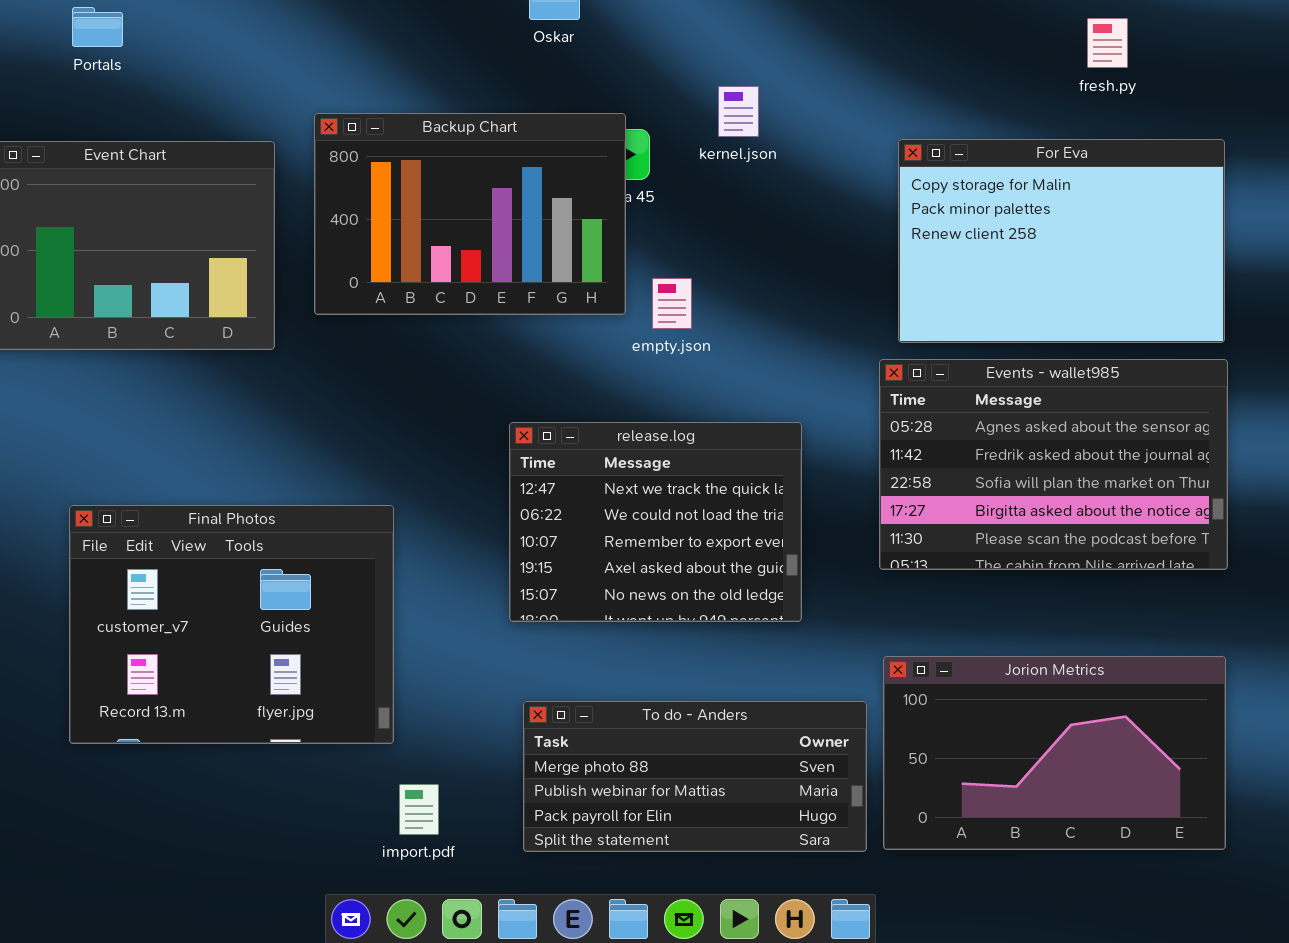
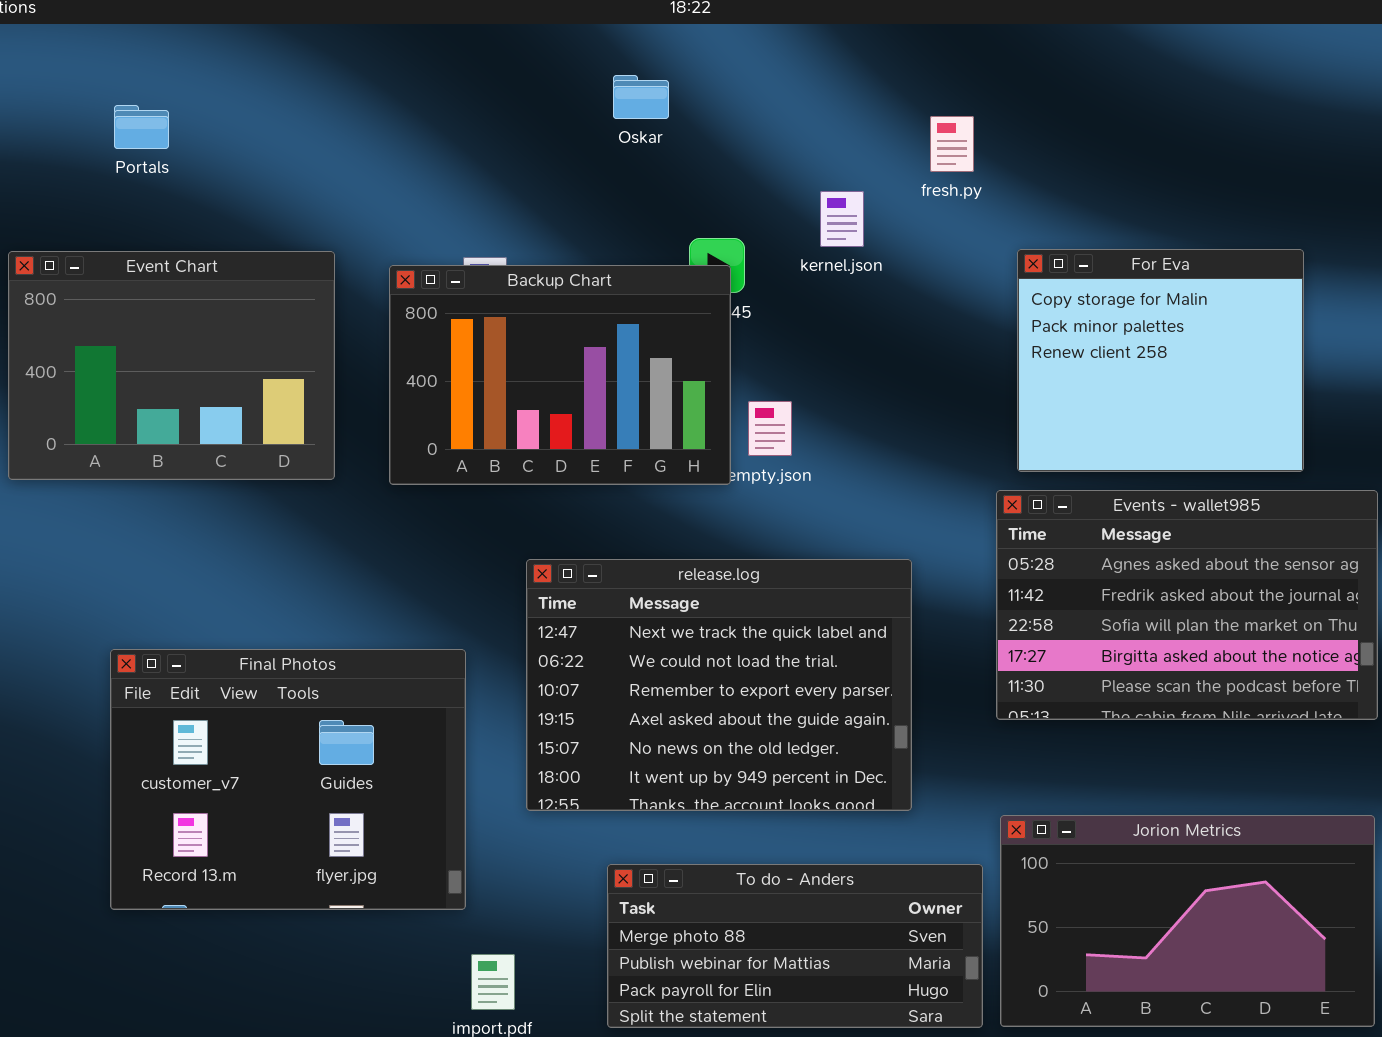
fresh.py: [1087,18,1128,68] -> [930,116,974,172], moved
Backup Chart: [314,113,626,315] -> [389,265,731,485], moved
For Eva: [898,139,1225,343] -> [1017,249,1304,472], resized
release.log: [509,422,802,622] -> [526,559,912,811], resized

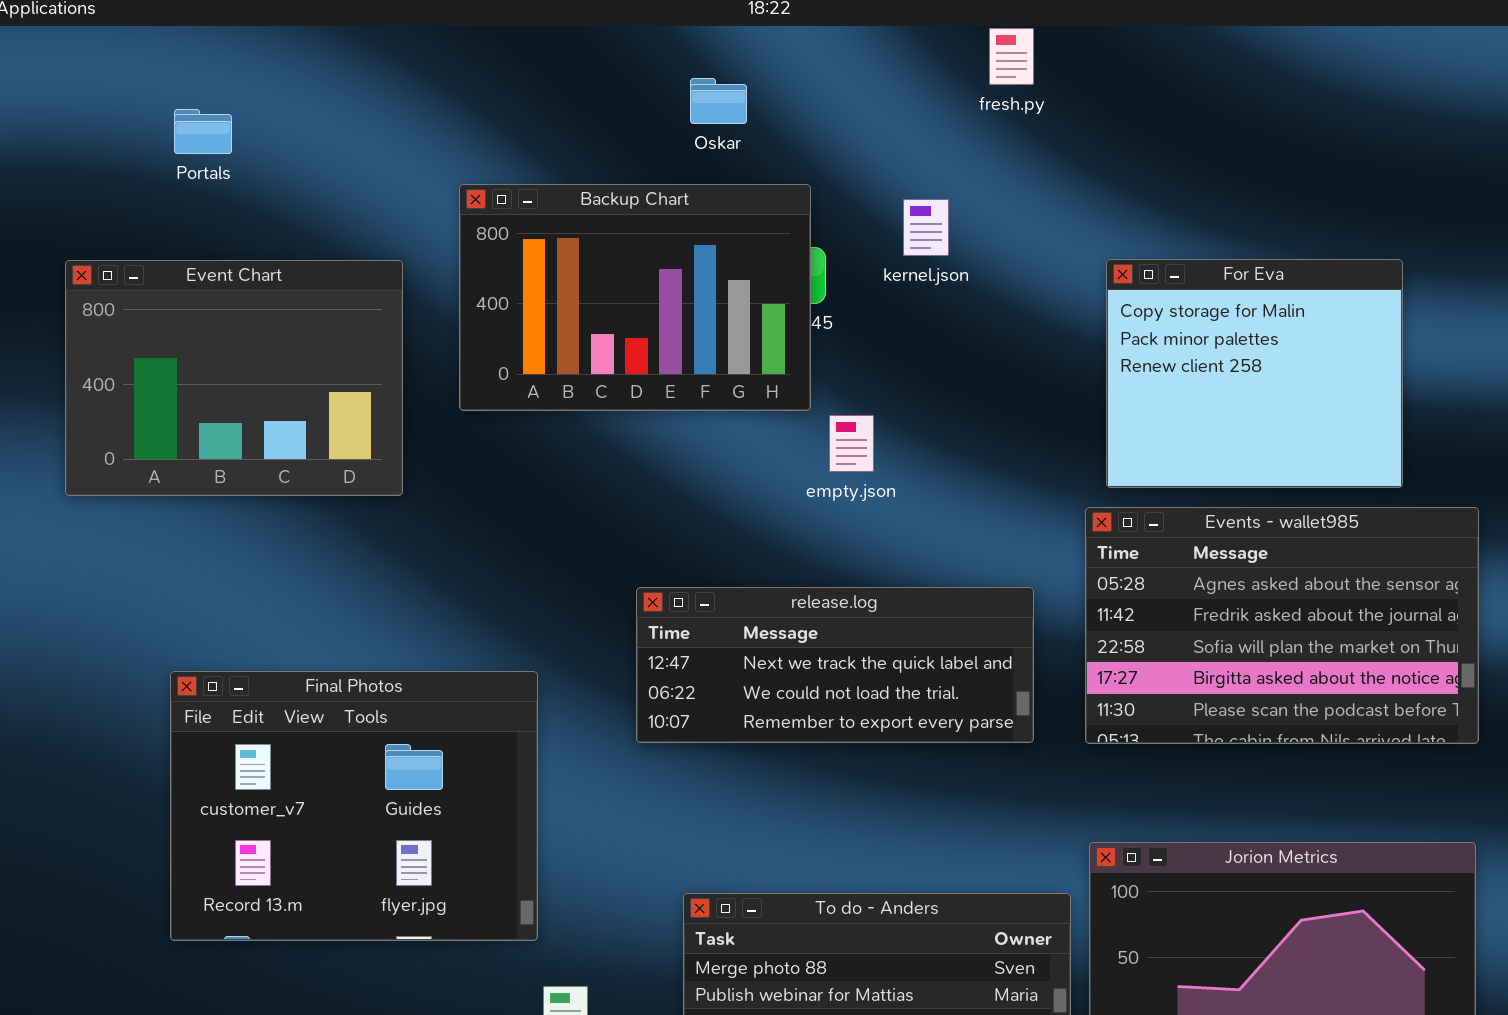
fresh.py: [930,116,974,172] -> [989,28,1034,85], moved
Backup Chart: [389,265,731,485] -> [459,184,811,411], moved
release.log: [526,559,912,811] -> [636,587,1034,743], moved, resized

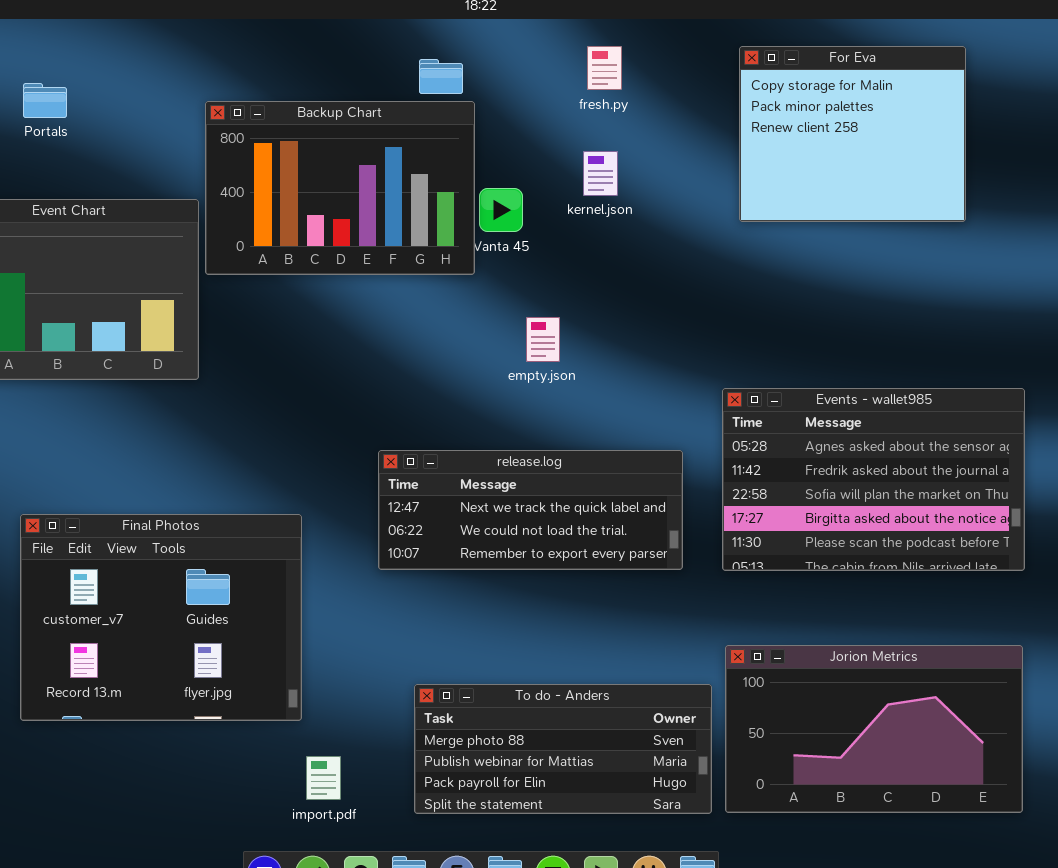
fresh.py: [989,28,1034,85] -> [587,46,622,90], moved
Backup Chart: [459,184,811,411] -> [205,101,475,275], moved
For Eva: [1106,259,1403,488] -> [739,46,966,222], moved

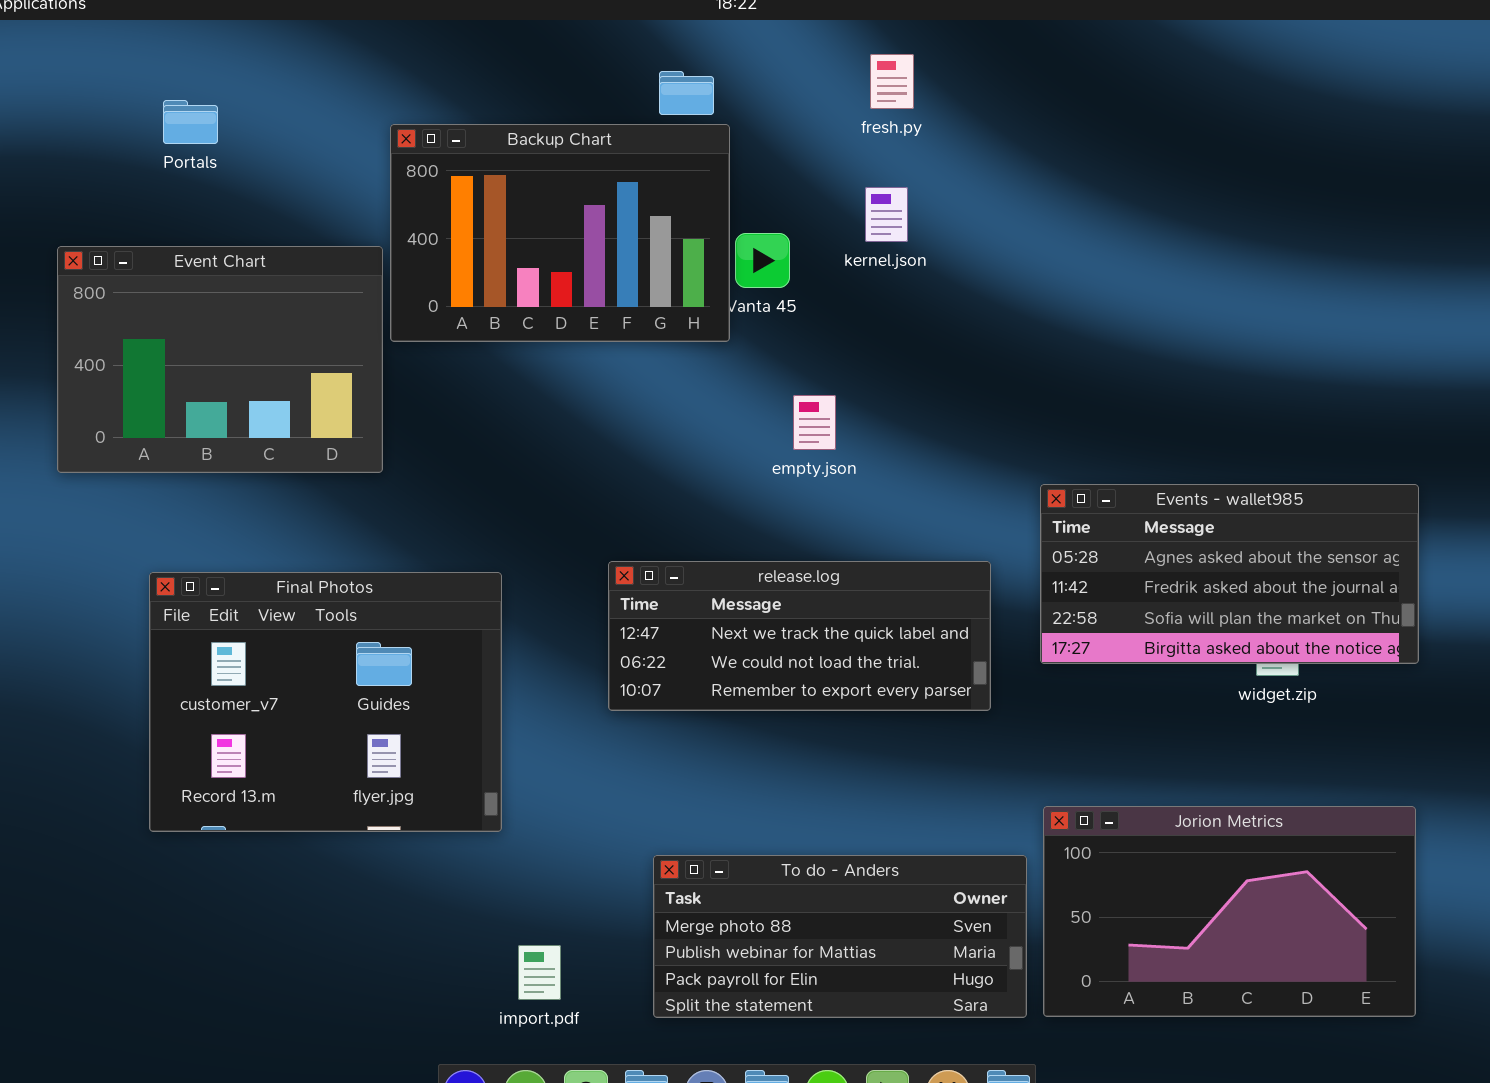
For Eva: [739,46,966,222] -> none, closed
Events - wallet985: [722,388,1025,571] -> [1040,484,1419,664], resized
Final Photos: [20,514,302,721] -> [149,572,502,832], moved

